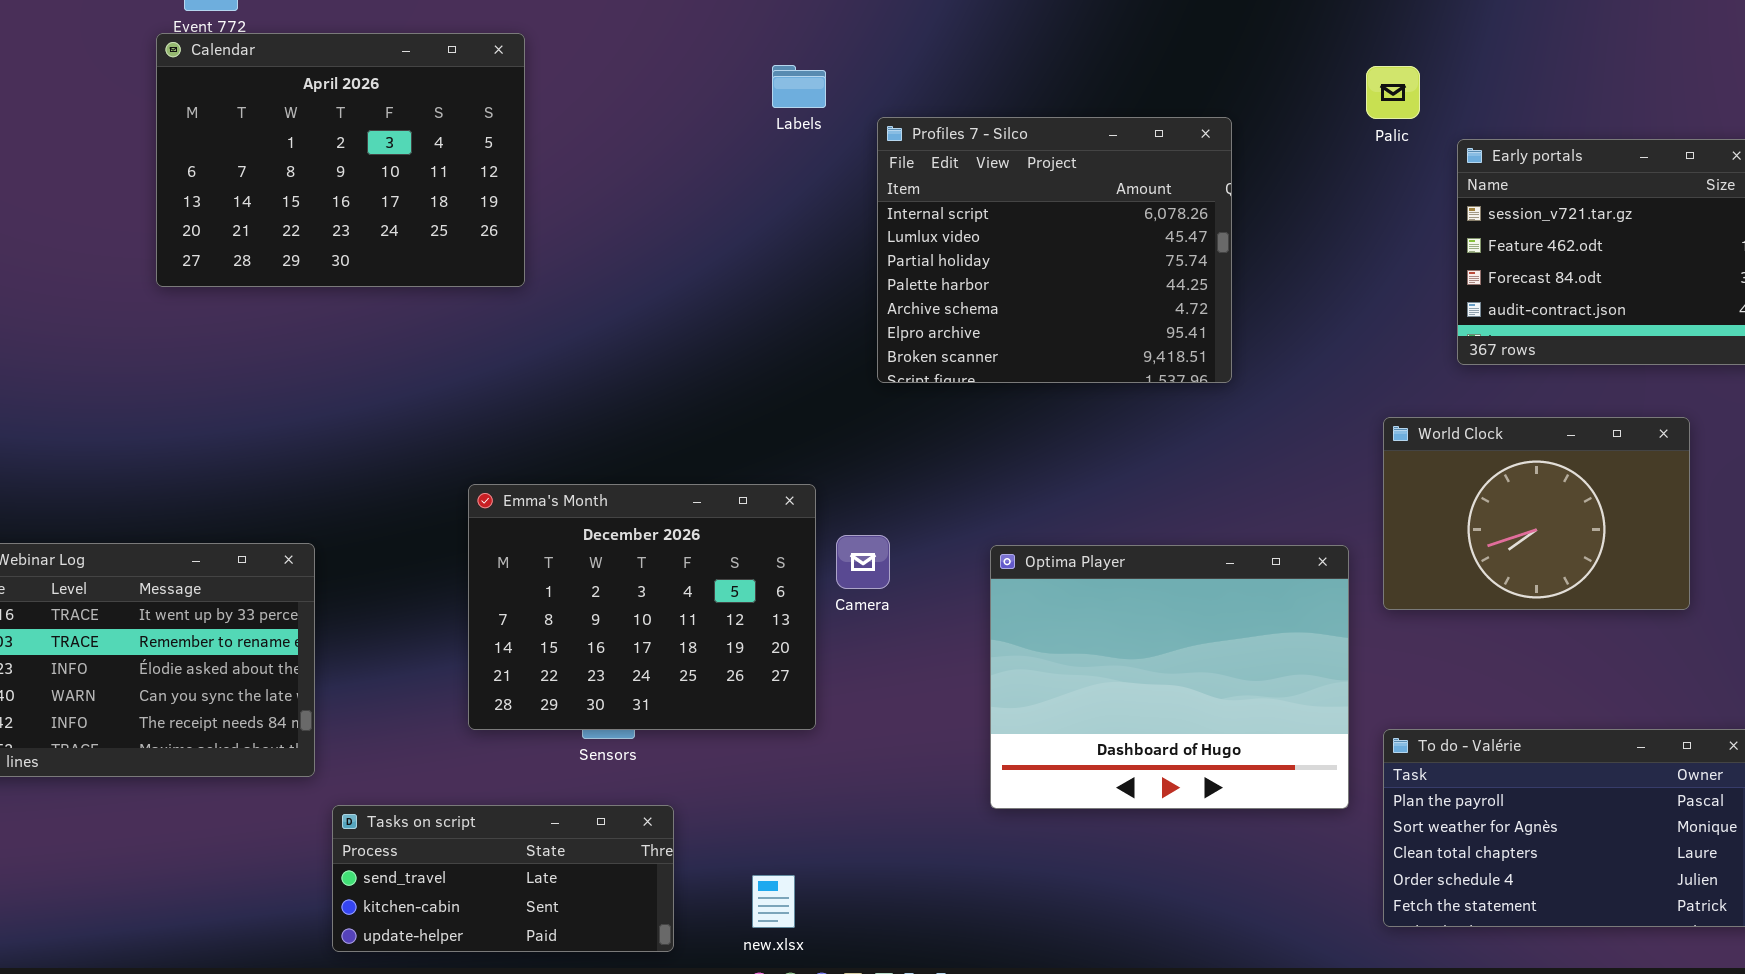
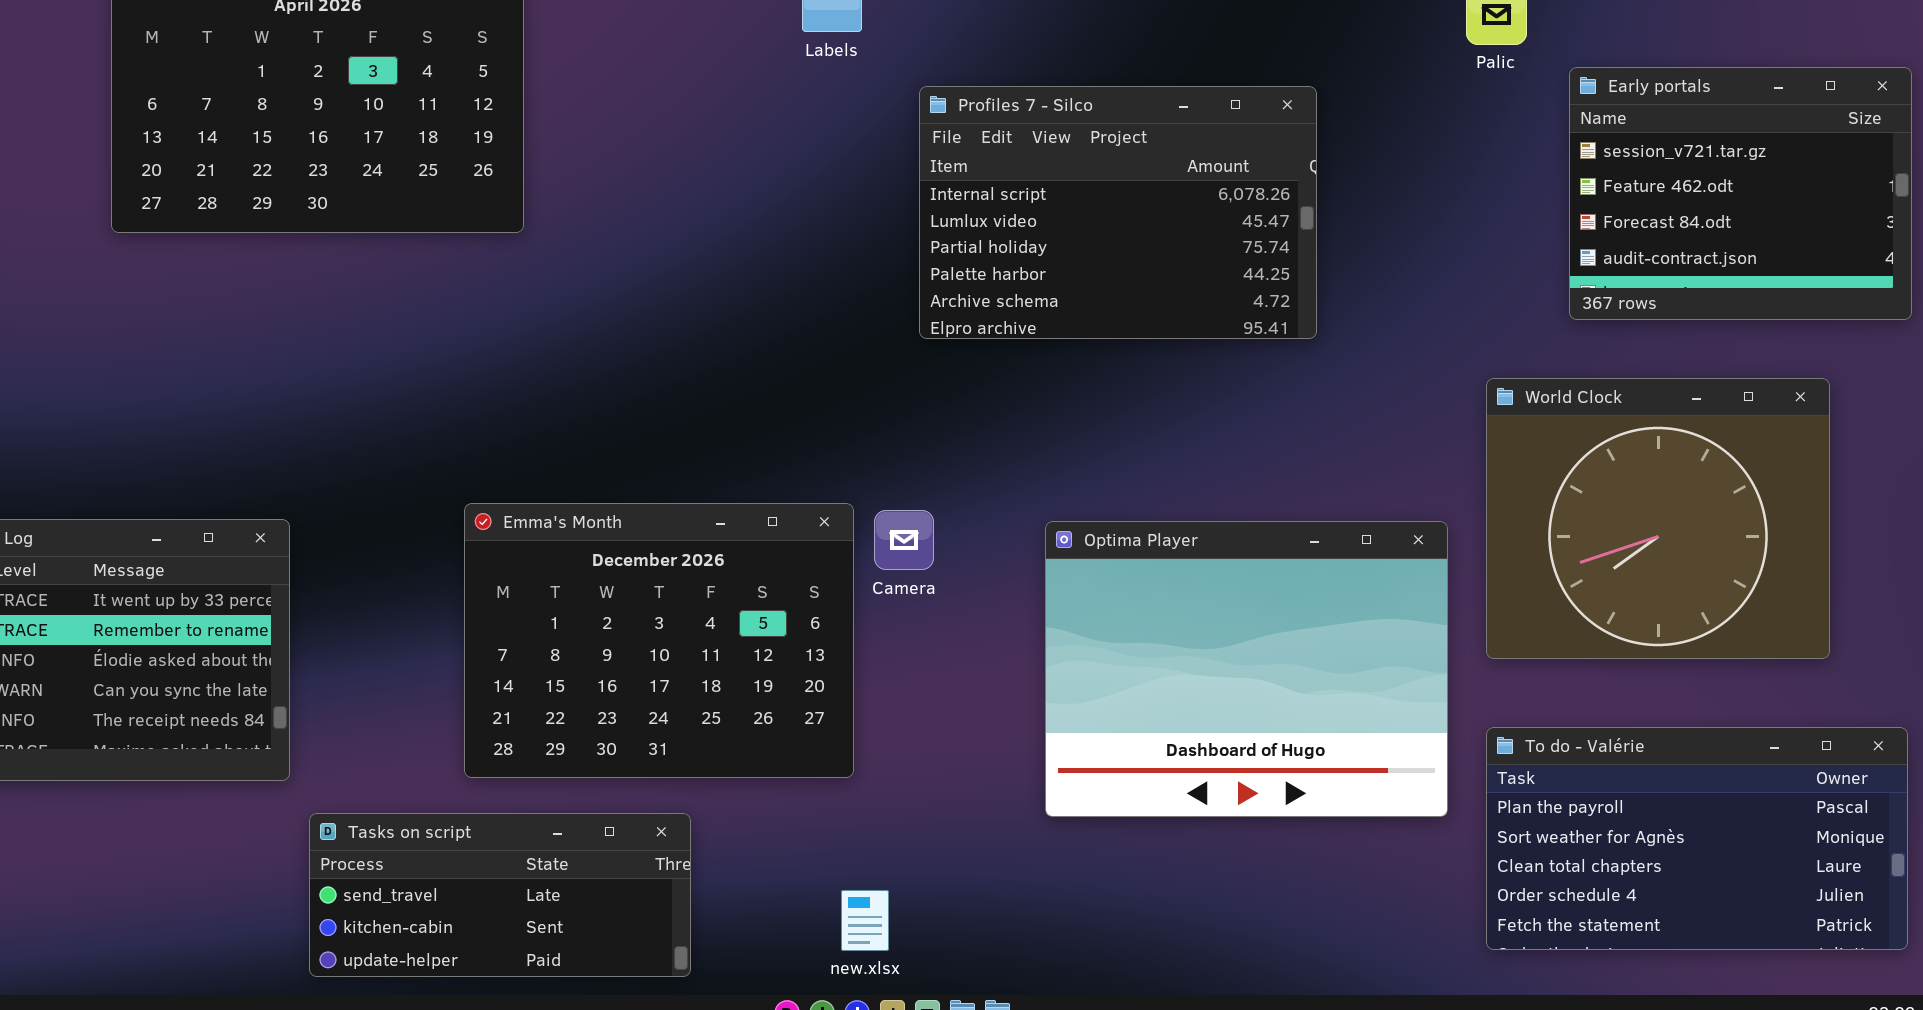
Profiles 7 - Silco: [877,117,1232,383] -> [919,86,1317,339], resized
World Clock: [1383,417,1690,610] -> [1486,378,1830,659], resized
Emma's Month: [468,484,816,730] -> [464,503,854,778], moved
new.xlsx: [752,875,795,928] -> [841,890,889,951], moved

